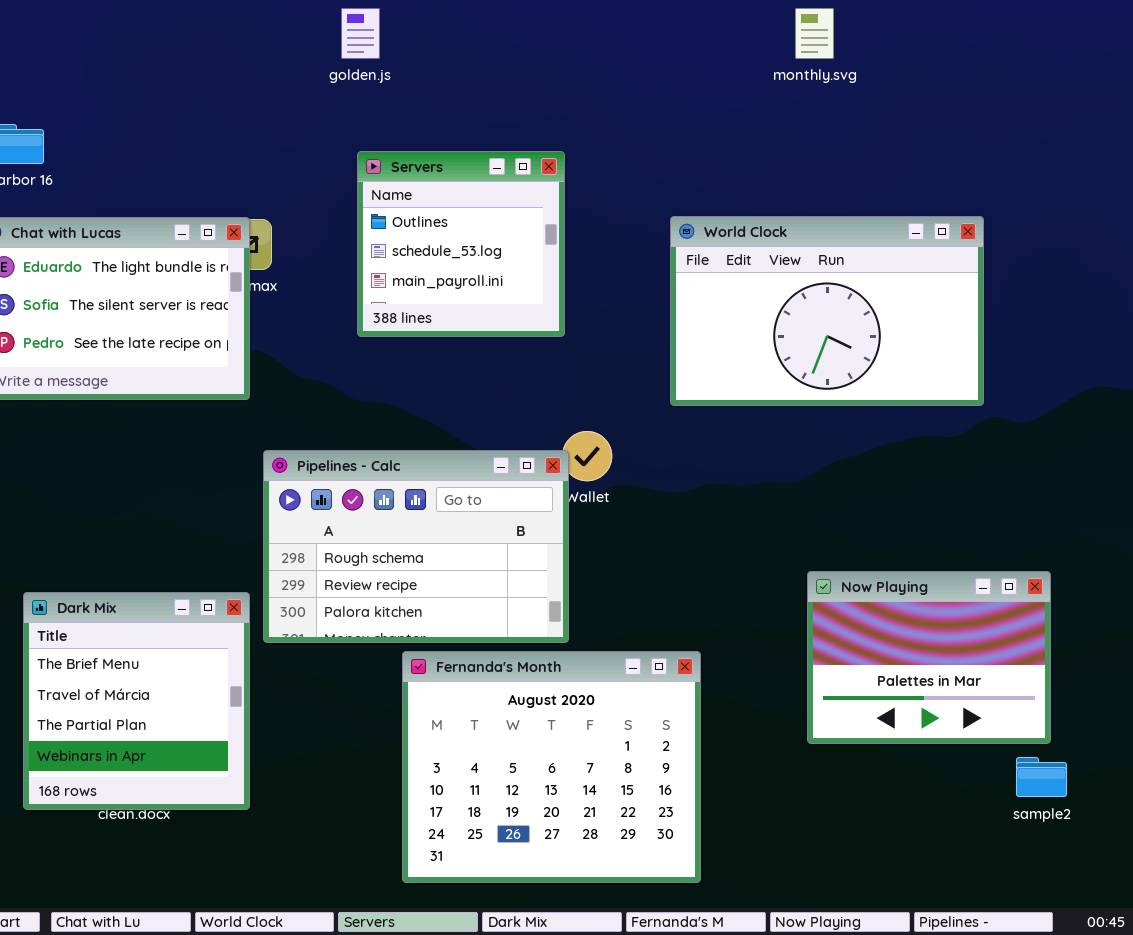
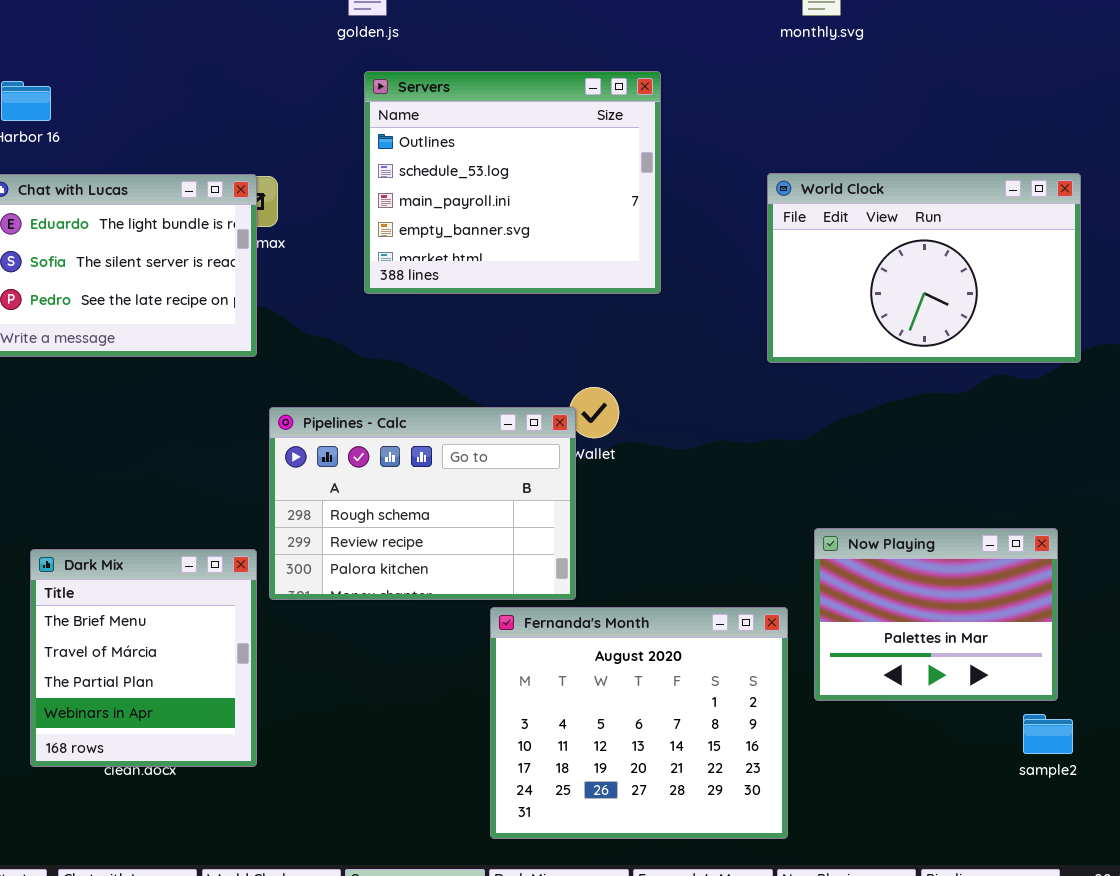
Servers: [357,151,565,337] -> [364,71,661,294], resized
World Clock: [670,216,984,406] -> [767,173,1081,363], moved
Fernanda's Month: [402,651,701,883] -> [490,607,788,839], moved

